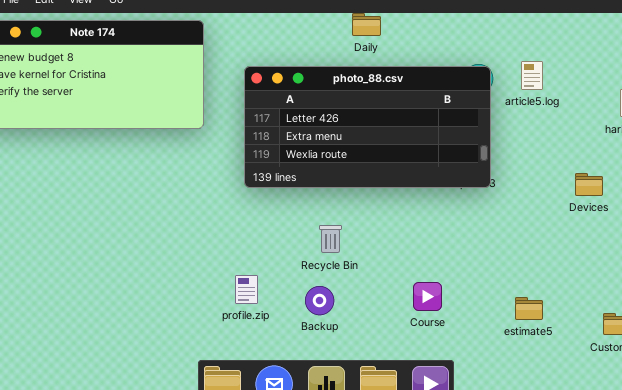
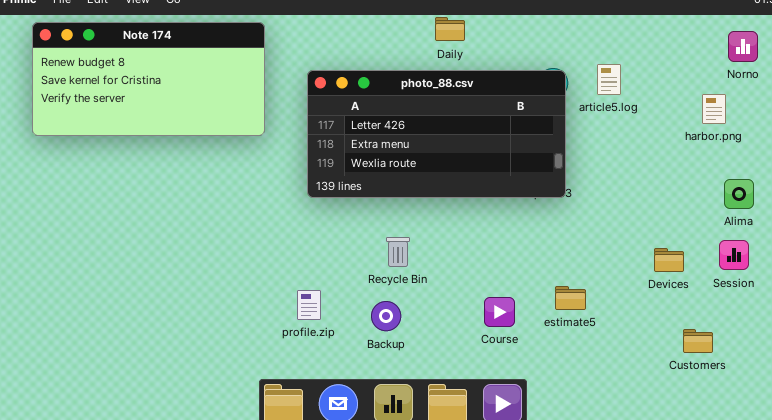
Daily: [352,13,381,36] -> [435,17,465,41], moved
Devices: [575,173,603,196] -> [654,248,684,272], moved
estimate5: [515,297,543,320] -> [555,286,586,310], moved

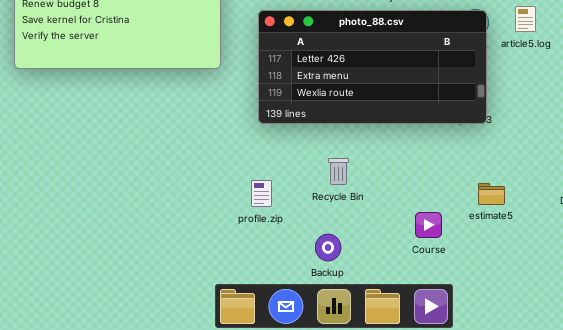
estimate5: [555,286,586,310] -> [478,183,505,205], moved
profile.zip: [297,290,321,320] -> [251,180,272,207], moved
Backup: [371,301,401,331] -> [315,234,341,261], moved

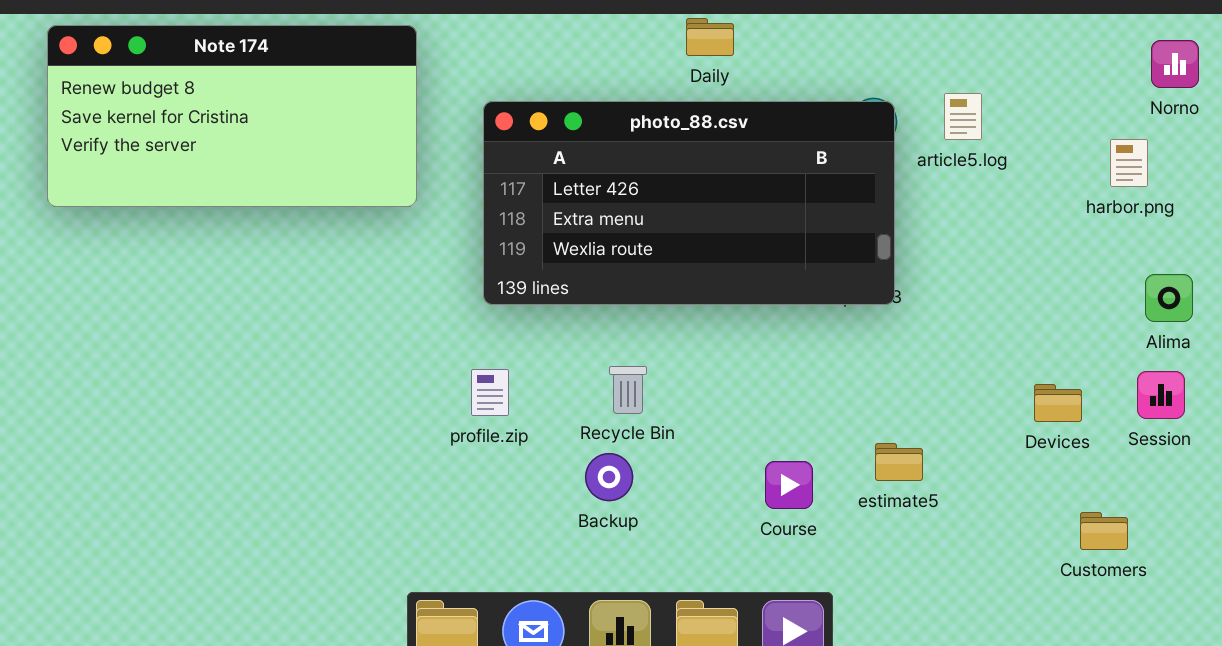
profile.zip: [251,180,272,207] -> [471,369,509,416], moved
estimate5: [478,183,505,205] -> [875,443,923,481], moved
Backup: [315,234,341,261] -> [585,453,633,501], moved

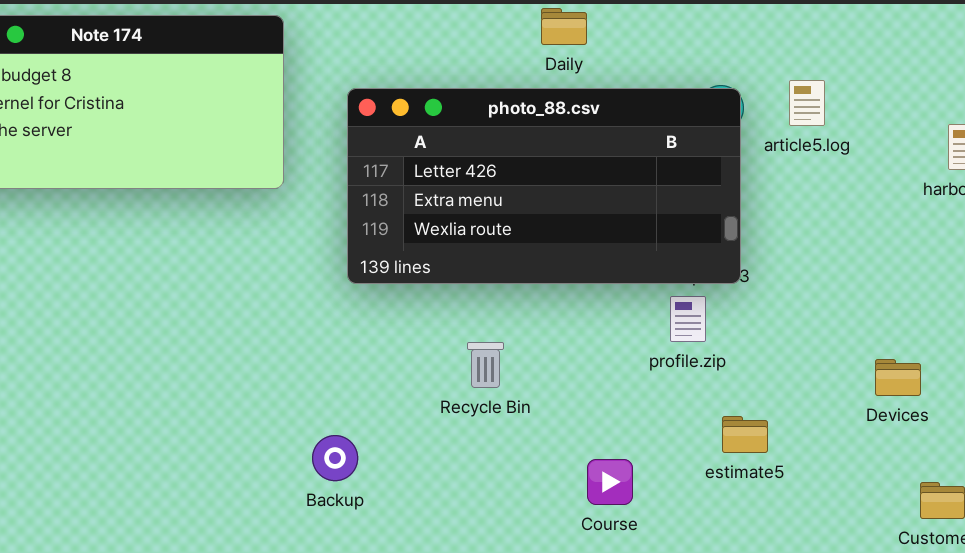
profile.zip: [471,369,509,416] -> [670,296,706,342], moved
Backup: [585,453,633,501] -> [312,435,358,481], moved
Course: [765,461,813,509] -> [587,459,633,505], moved

